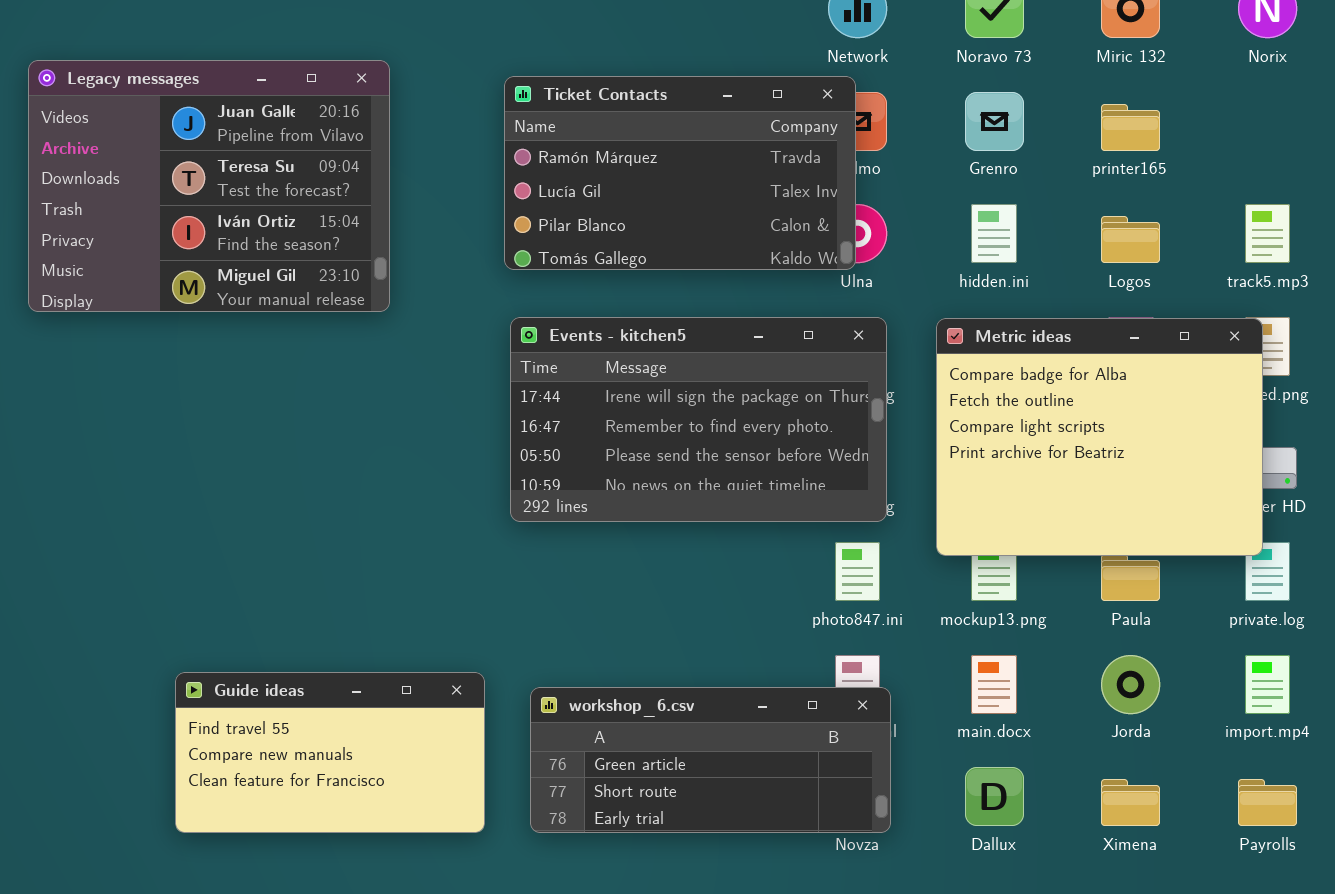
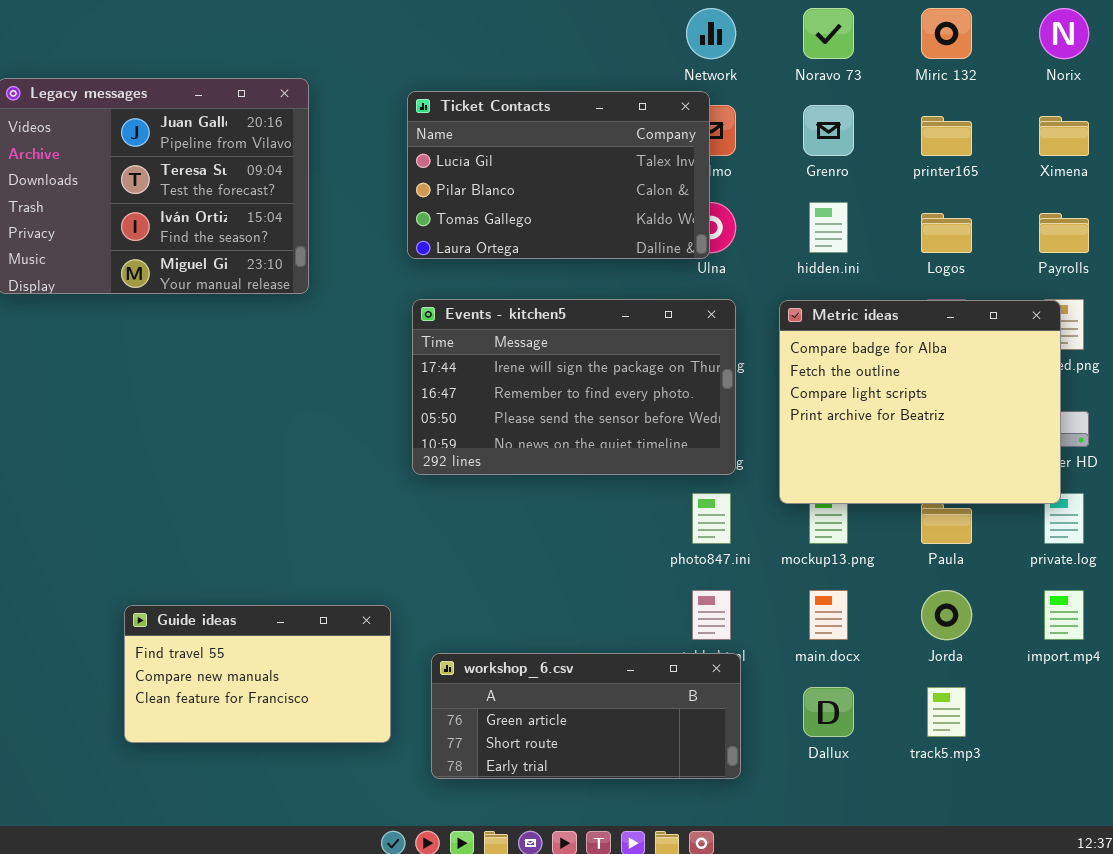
Ticket Contacts: [504,76,856,270] -> [407,91,710,259], scrolled down 1 row
track5.mp3: [1245,204,1290,263] -> [927,687,966,737], moved
workshop_6.csv: [530,687,891,833] -> [431,653,741,779], moved
Ximena: [1101,779,1160,826] -> [1039,116,1089,156], moved
Payrolls: [1238,779,1297,826] -> [1039,213,1089,253], moved

